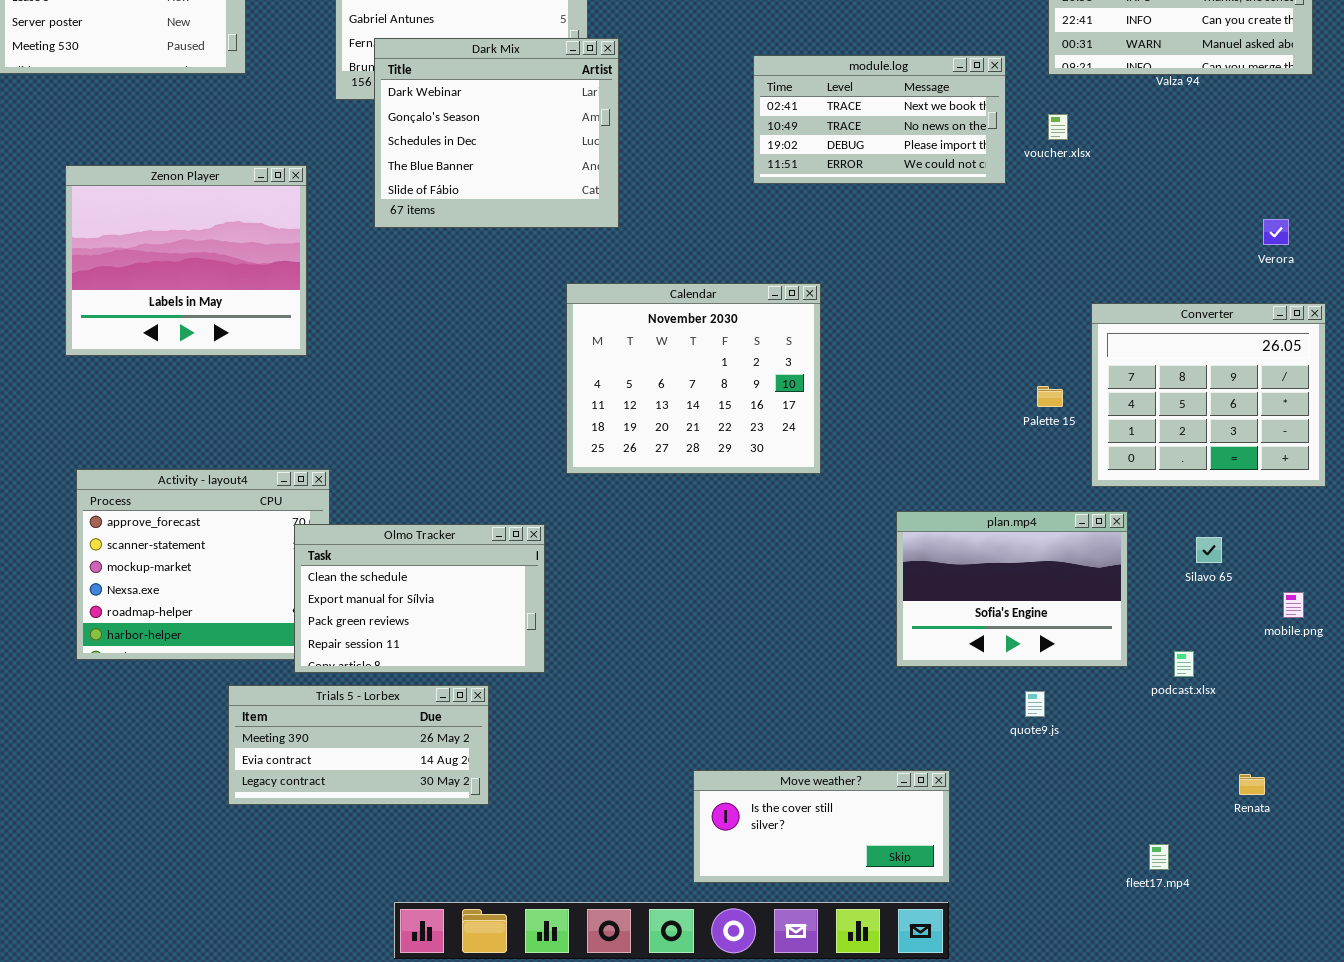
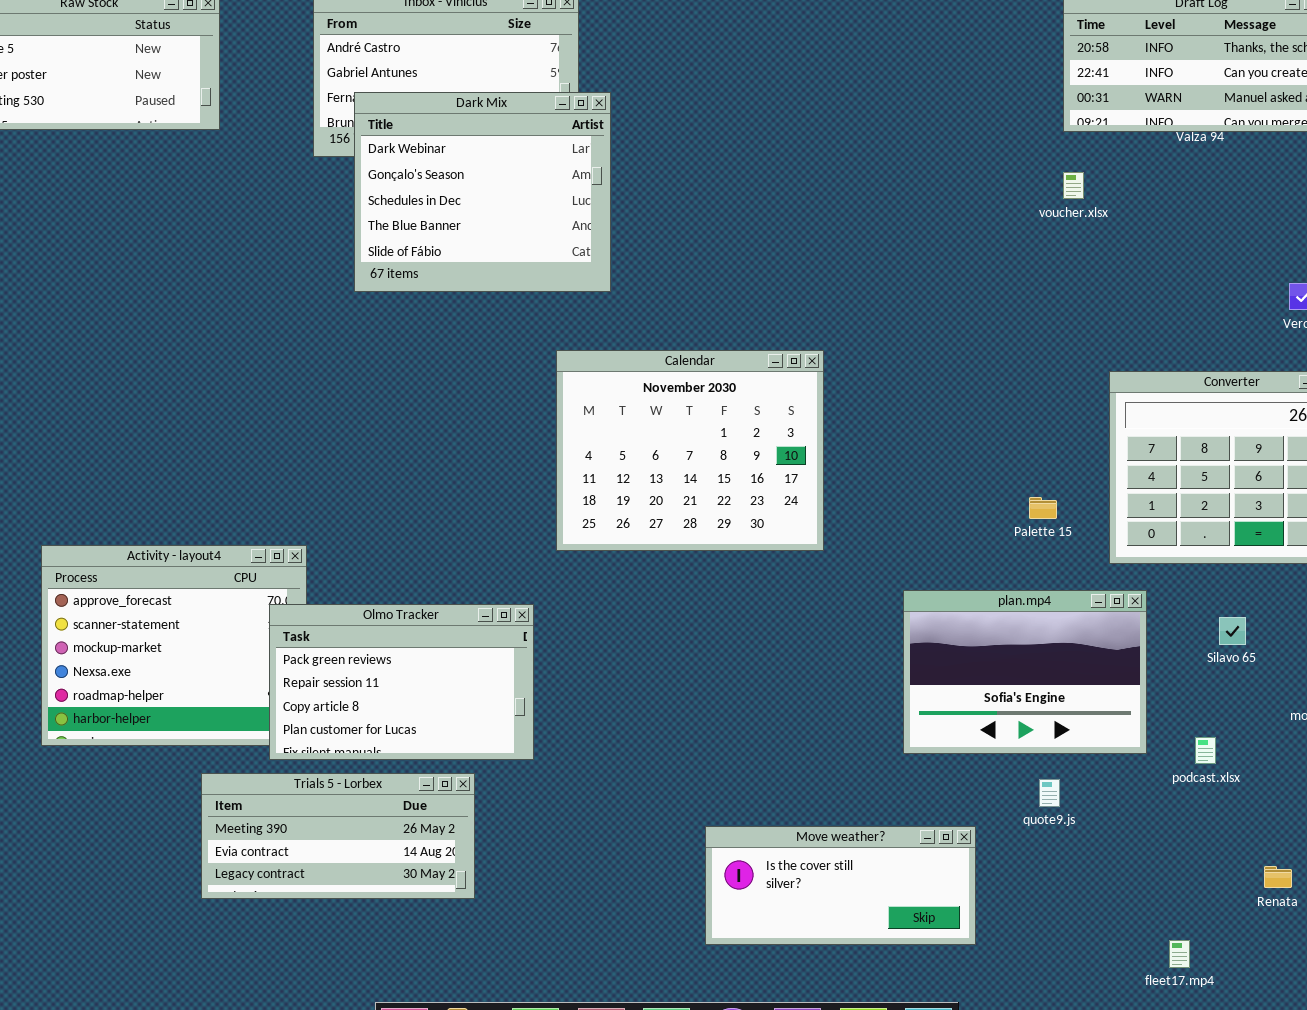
module.log: [753,55,1006,184] -> none, closed
Zenon Player: [65,165,307,356] -> none, closed
Palette 15: [1037,386,1063,407] -> [1029,497,1057,519], moved
Olmo Tracker: [294,524,545,673] -> [269,604,534,760], scrolled down 2 rows
Move weather?: [693,770,950,883] -> [705,826,976,945], moved

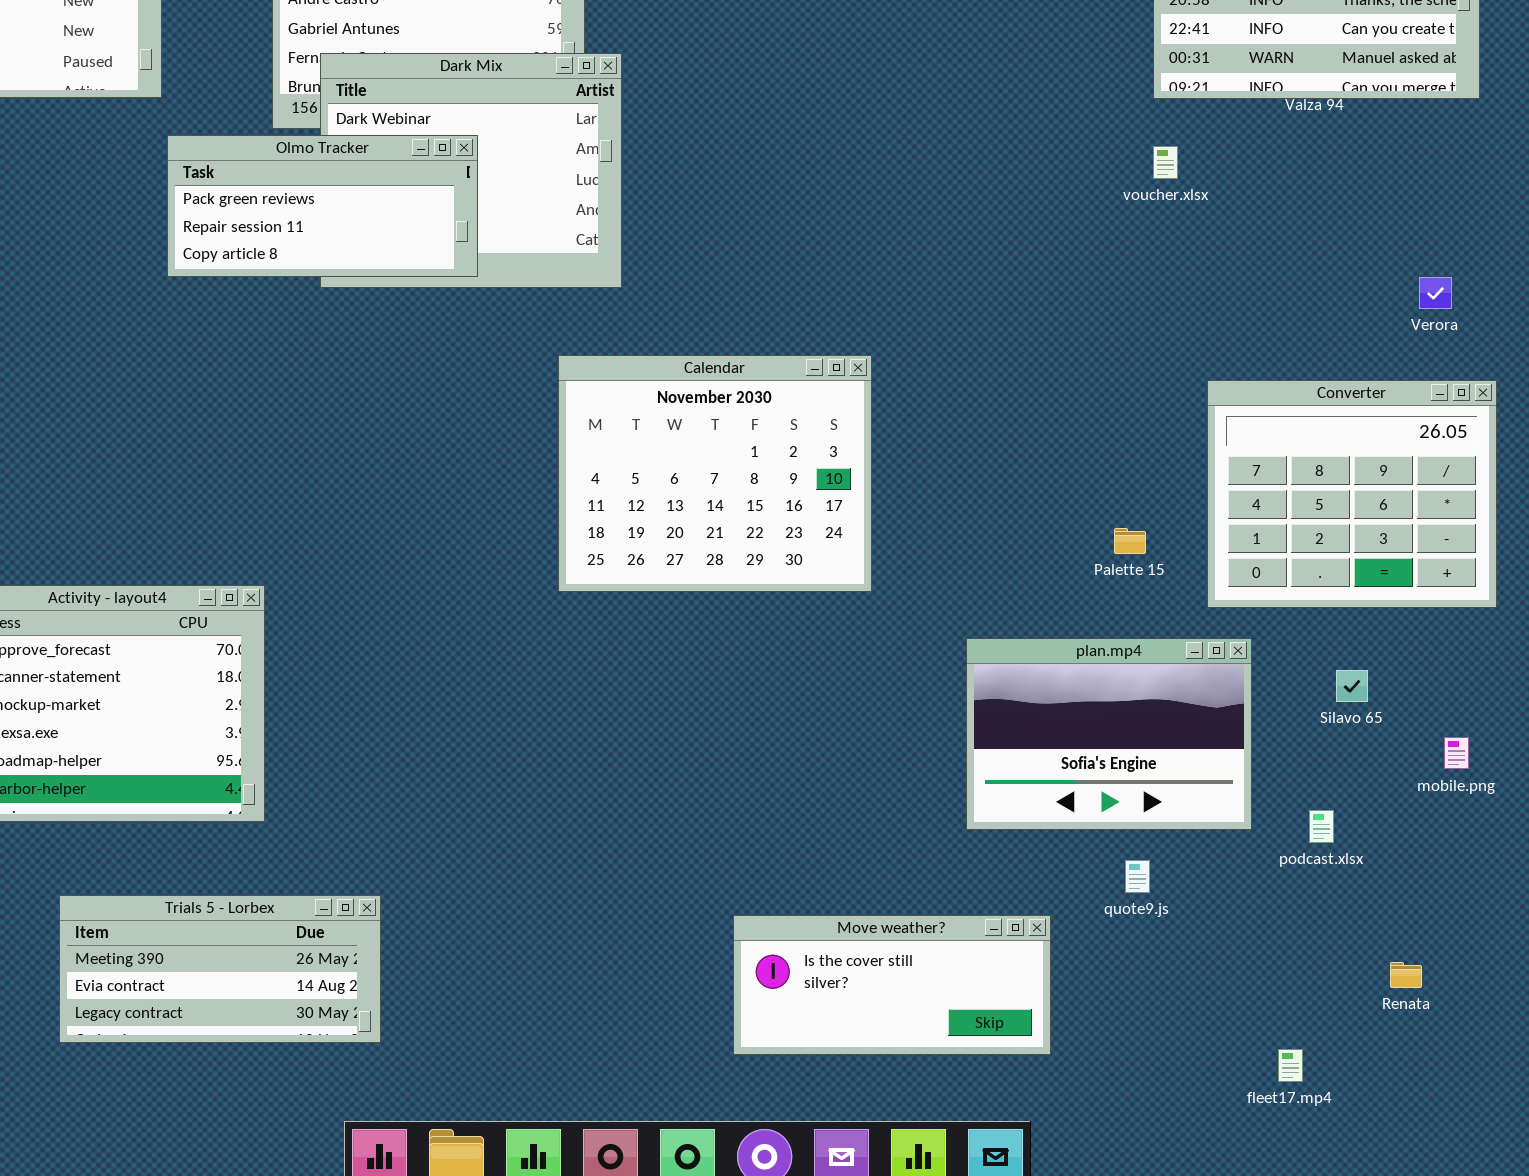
Olmo Tracker: [269,604,534,760] -> [167,135,478,277], moved, resized
Trials 5 - Lorbex: [201,773,475,899] -> [59,895,381,1043], moved

